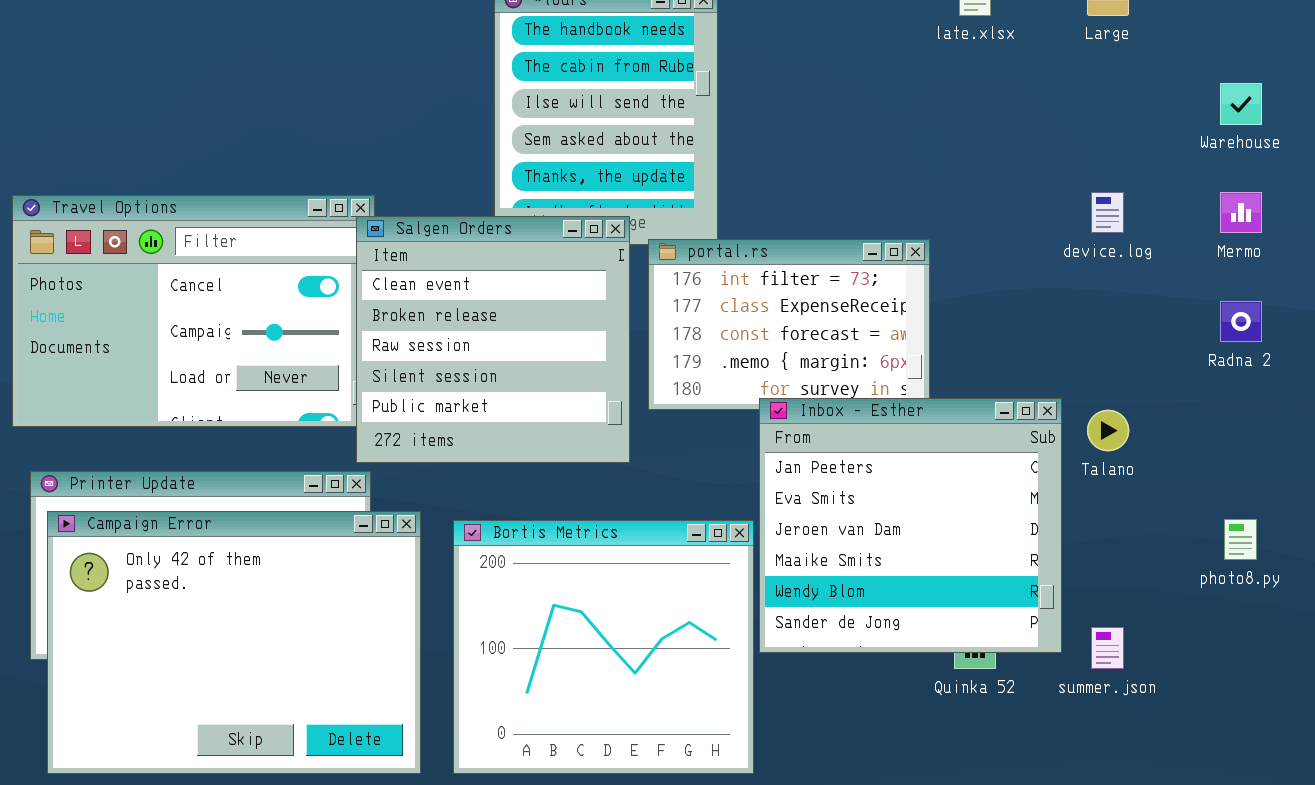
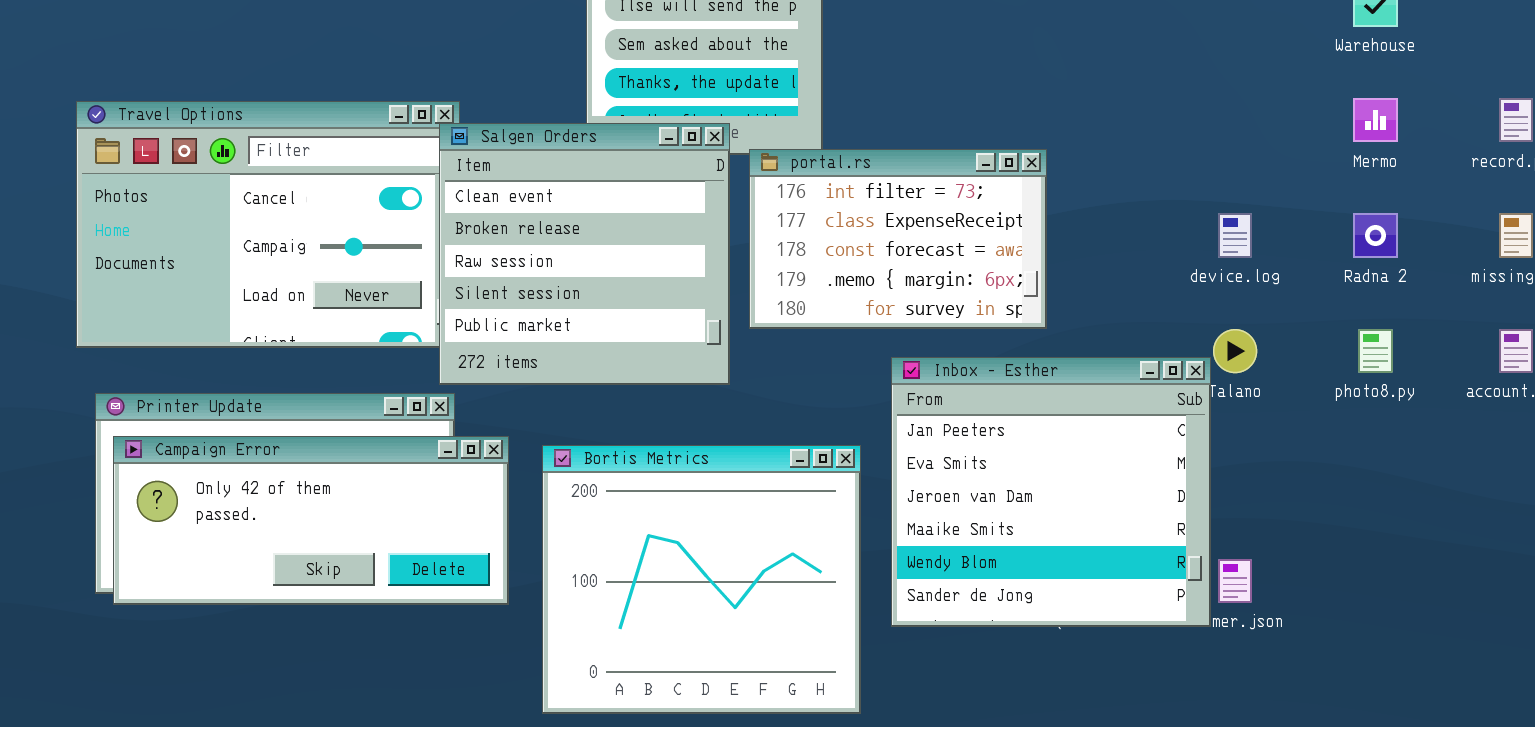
device.log: [1091,192,1124,233] -> [1218,213,1252,258], moved
Inbox - Esther: [759,398,1062,653] -> [891,357,1211,627], moved
Campaign Error: [47,511,421,774] -> [113,436,509,605], resized
photo8.py: [1224,519,1257,560] -> [1358,329,1393,373], moved

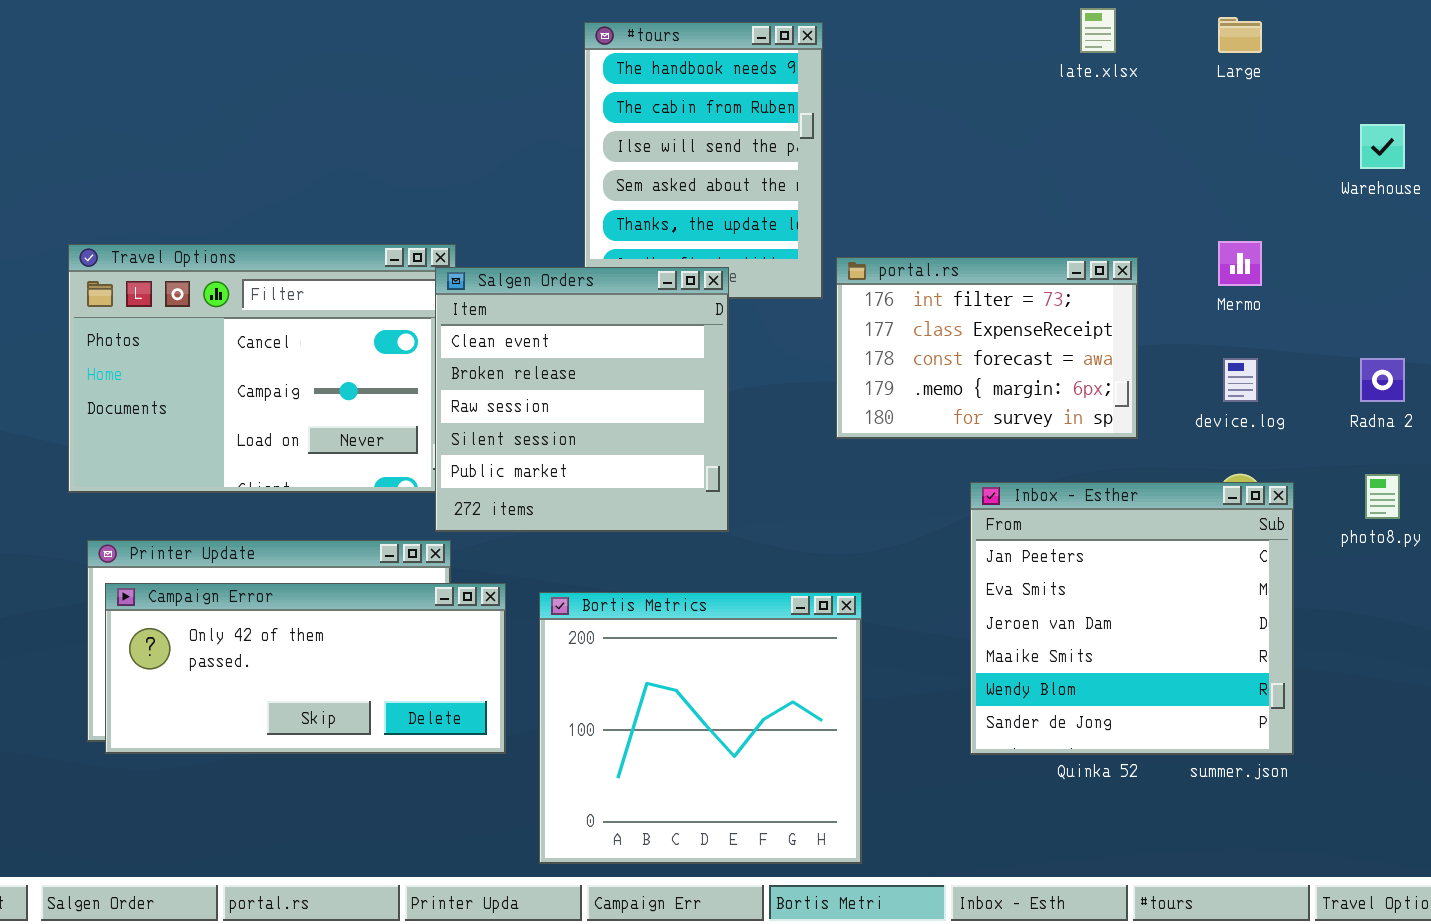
Mermo: [1353,98,1398,142] -> [1218,241,1262,286], moved
portal.rs: [749,149,1047,329] -> [836,257,1138,439], moved
Inbox - Esther: [891,357,1211,627] -> [970,482,1294,755], moved

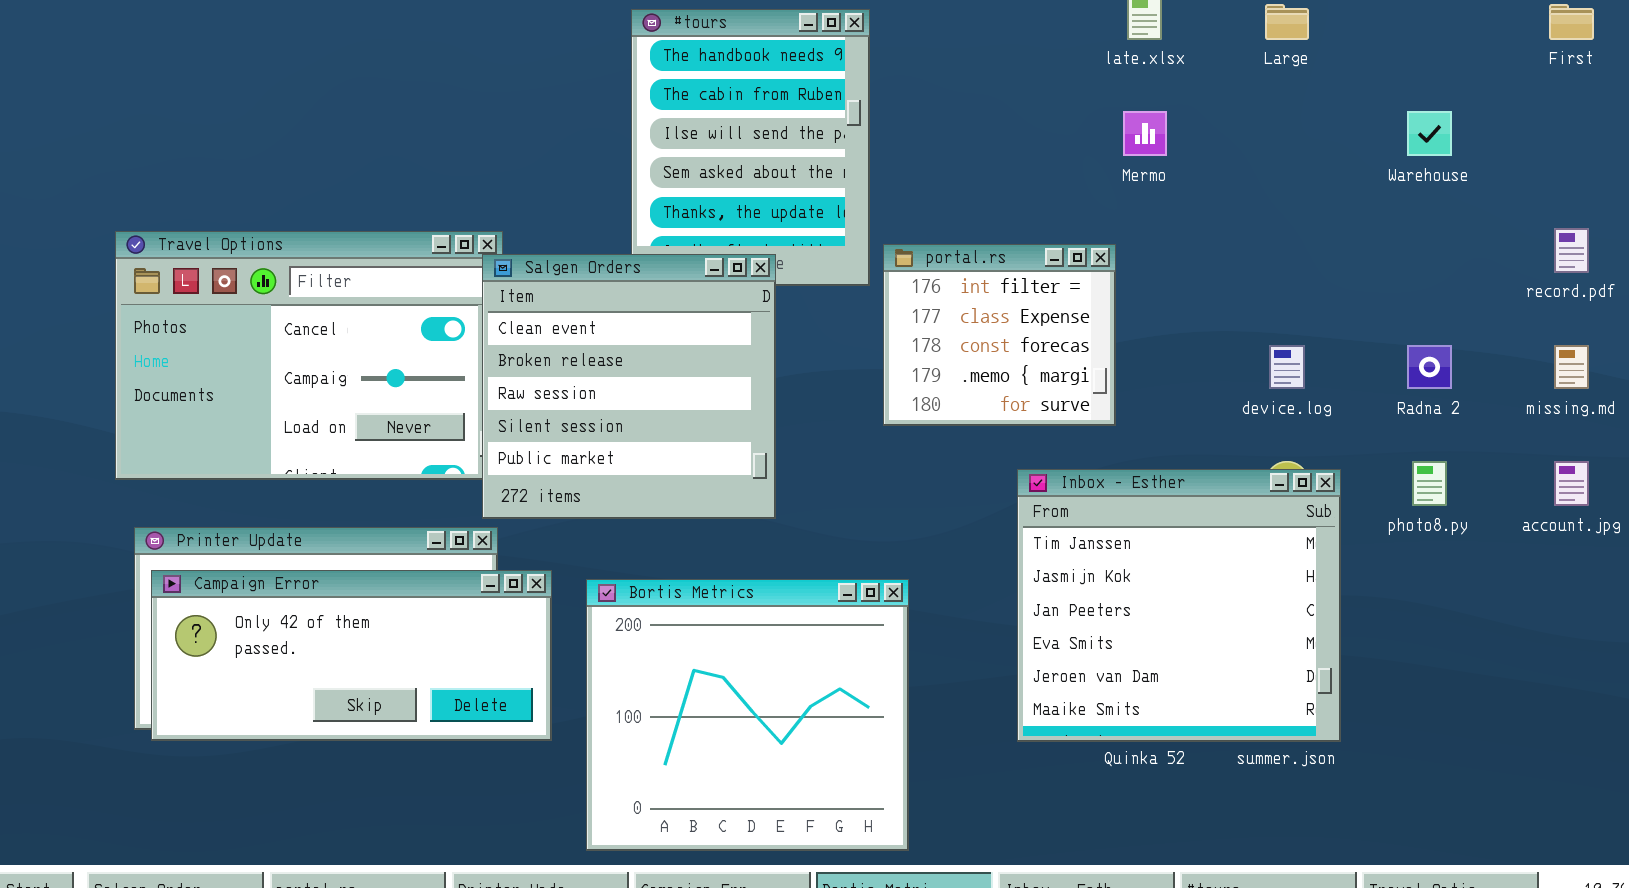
Mermo: [1218,241,1262,286] -> [1123,111,1167,156], moved
portal.rs: [836,257,1138,439] -> [883,244,1116,426], resized
Inbox - Esther: [970,482,1294,755] -> [1017,469,1341,742], scrolled up 2 rows

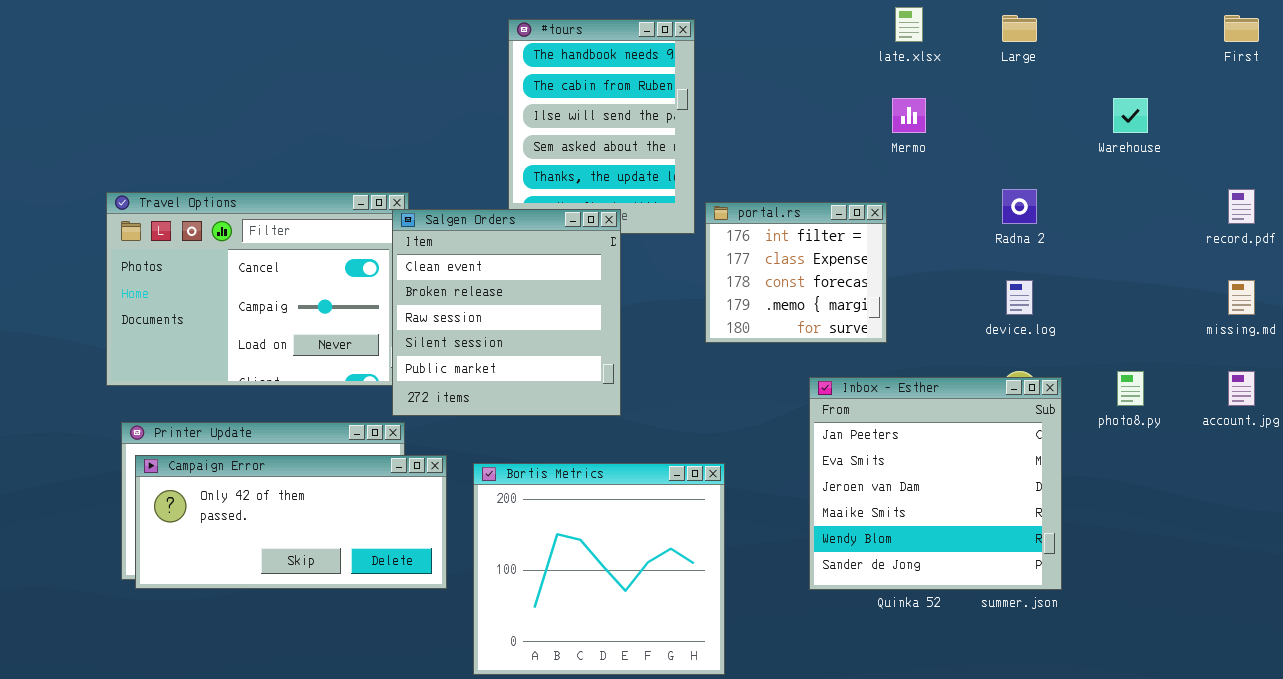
Radna 2: [1407,345,1452,389] -> [1002,189,1037,224], moved
Inbox - Esther: [1017,469,1341,742] -> [809,377,1062,590], scrolled down 2 rows

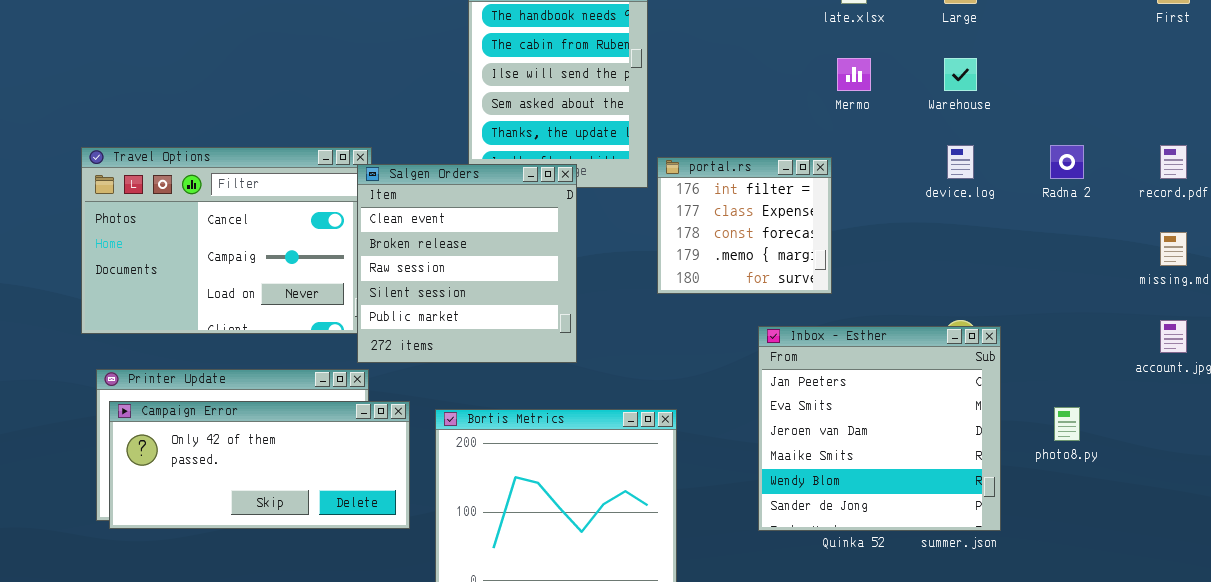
Warehouse: [1113,98,1148,133] -> [944,58,977,91], moved
Radna 2: [1002,189,1037,224] -> [1050,145,1084,179], moved
device.log: [1006,280,1033,315] -> [947,145,974,179], moved
photo8.py: [1117,371,1144,406] -> [1054,407,1080,441], moved

